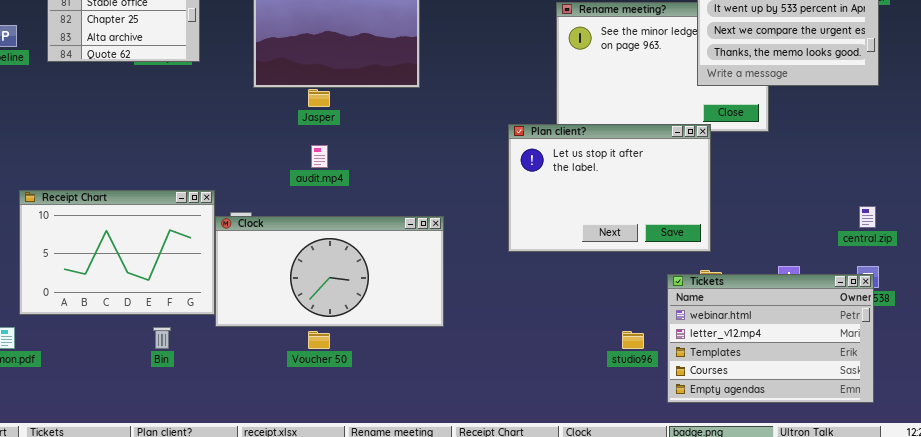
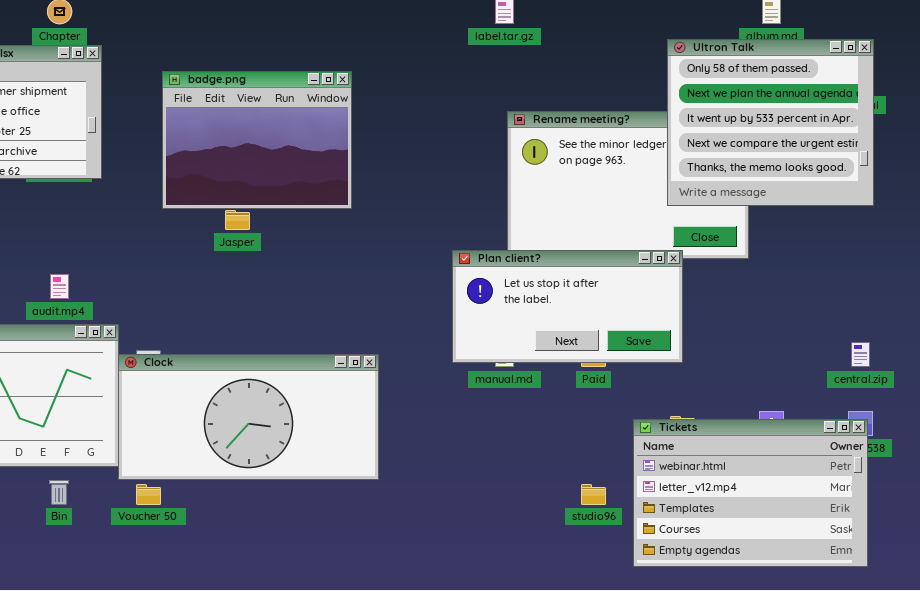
Plan client?: [508,124,711,252] -> [452,250,683,363], resized
audit.mp4: [311,145,328,168] -> [50,274,69,299], moved
Voucher 50: [308,331,330,349] -> [136,484,161,505], moved

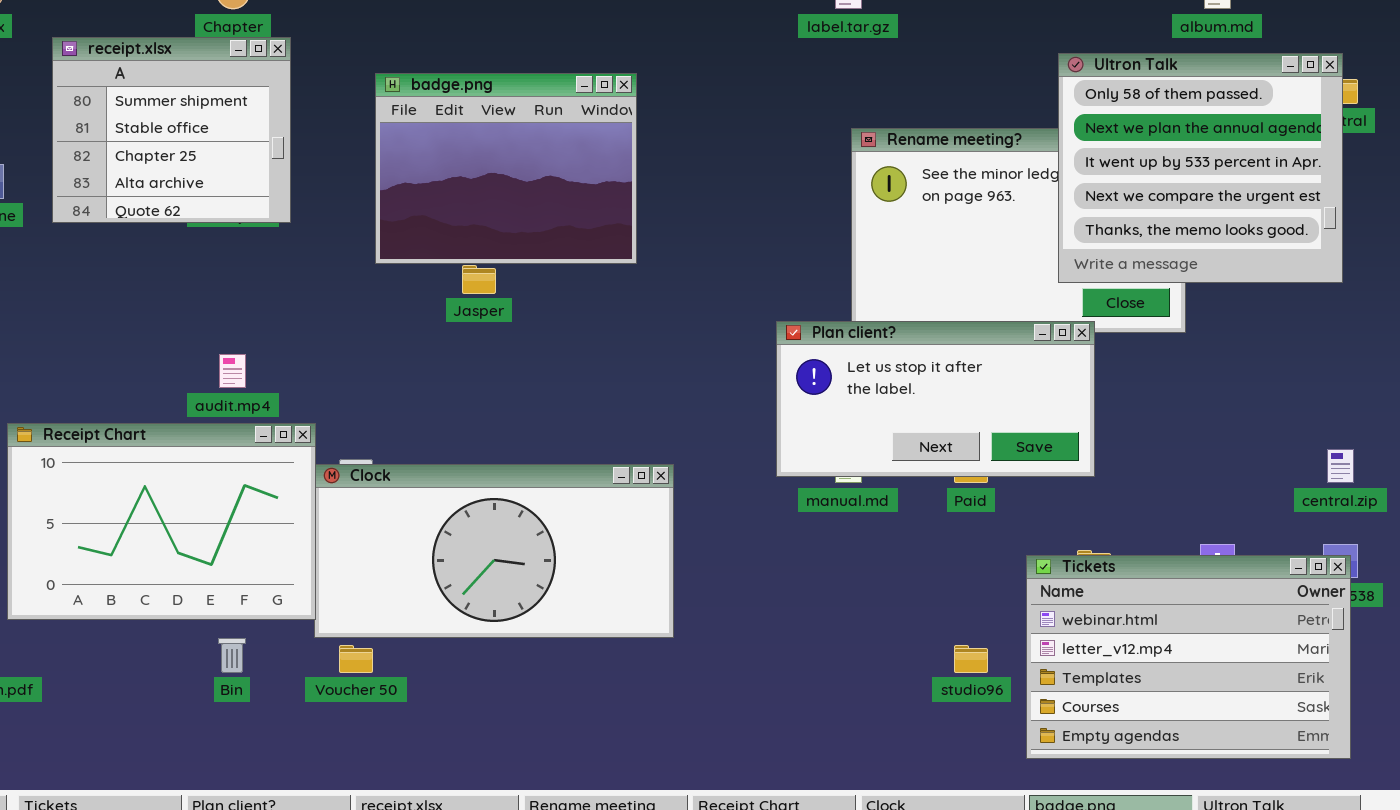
Ultron Talk: [667,39,874,206] -> [1058,53,1343,283], moved

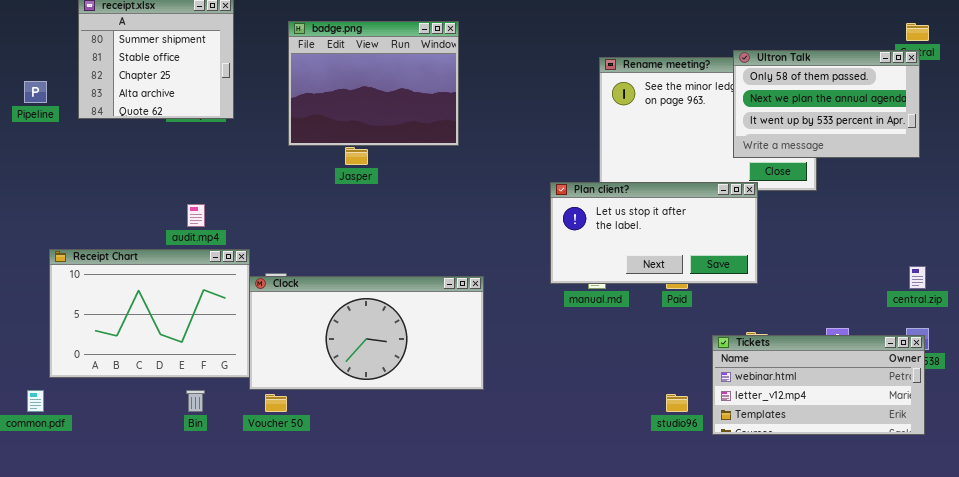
Ultron Talk: [1058,53,1343,283] -> [733,50,920,158], resized
Tickets: [1026,555,1351,759] -> [712,335,925,435], resized

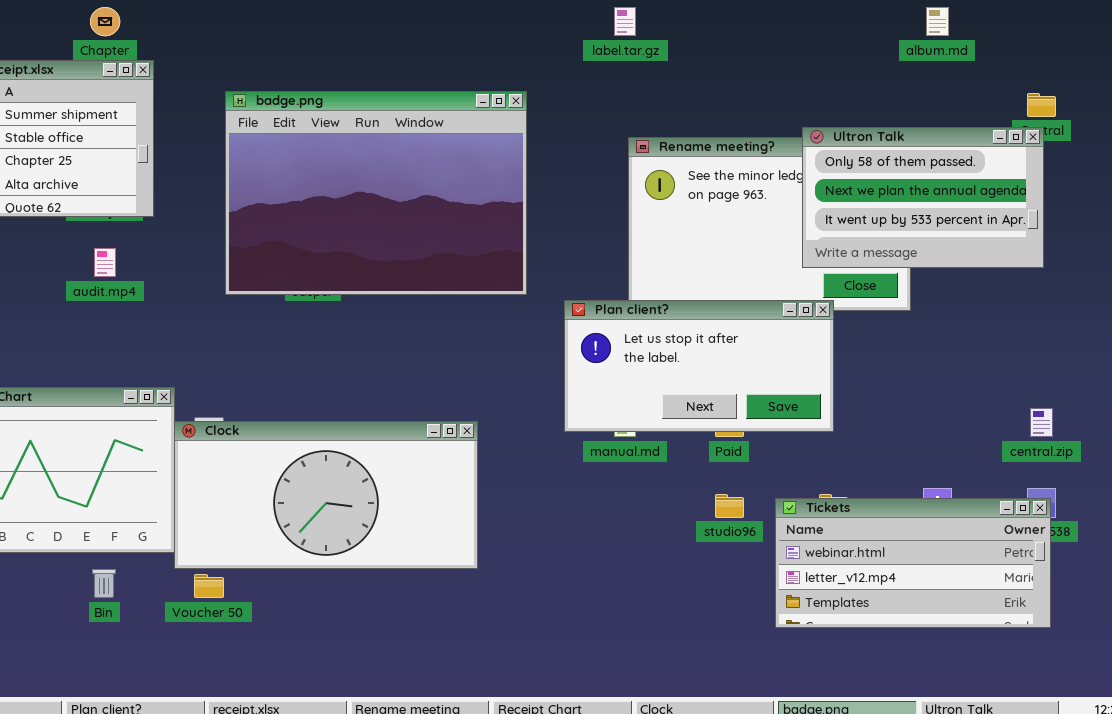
badge.png: [288,21,459,146] -> [225,91,527,295], resized
audit.mp4: [187,204,205,227] -> [94,248,116,277], moved
studio96: [666,394,688,412] -> [715,494,744,518], moved

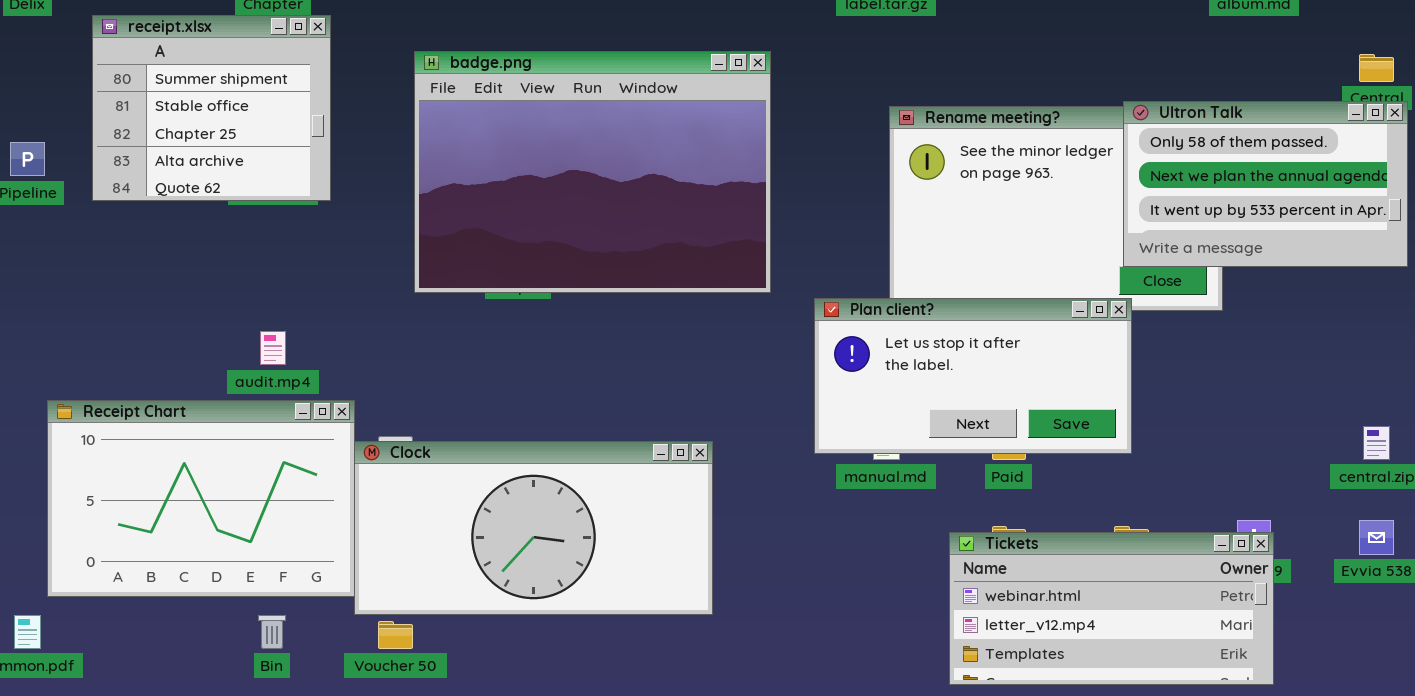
Ultron Talk: [802,127,1044,268] -> [1123,101,1408,267], moved
audit.mp4: [94,248,116,277] -> [260,331,286,365], moved
Tickets: [775,498,1051,628] -> [949,532,1274,685], moved

